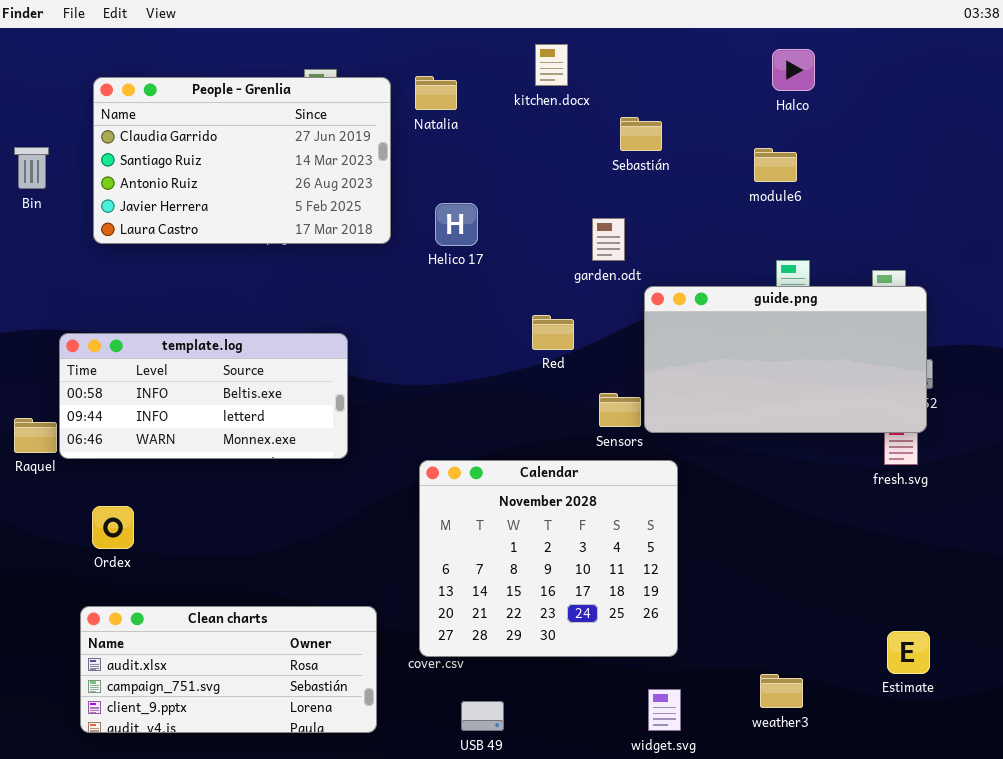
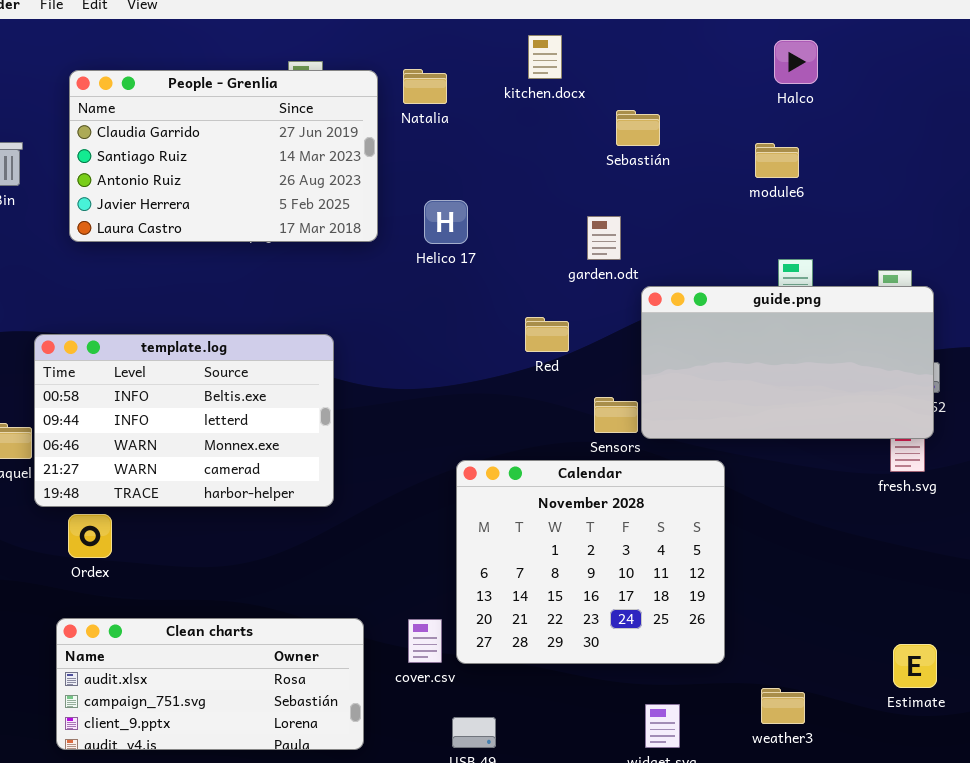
template.log: [59,333,348,459] -> [34,334,334,507], resized
Calendar: [419,460,678,657] -> [456,460,725,664], moved

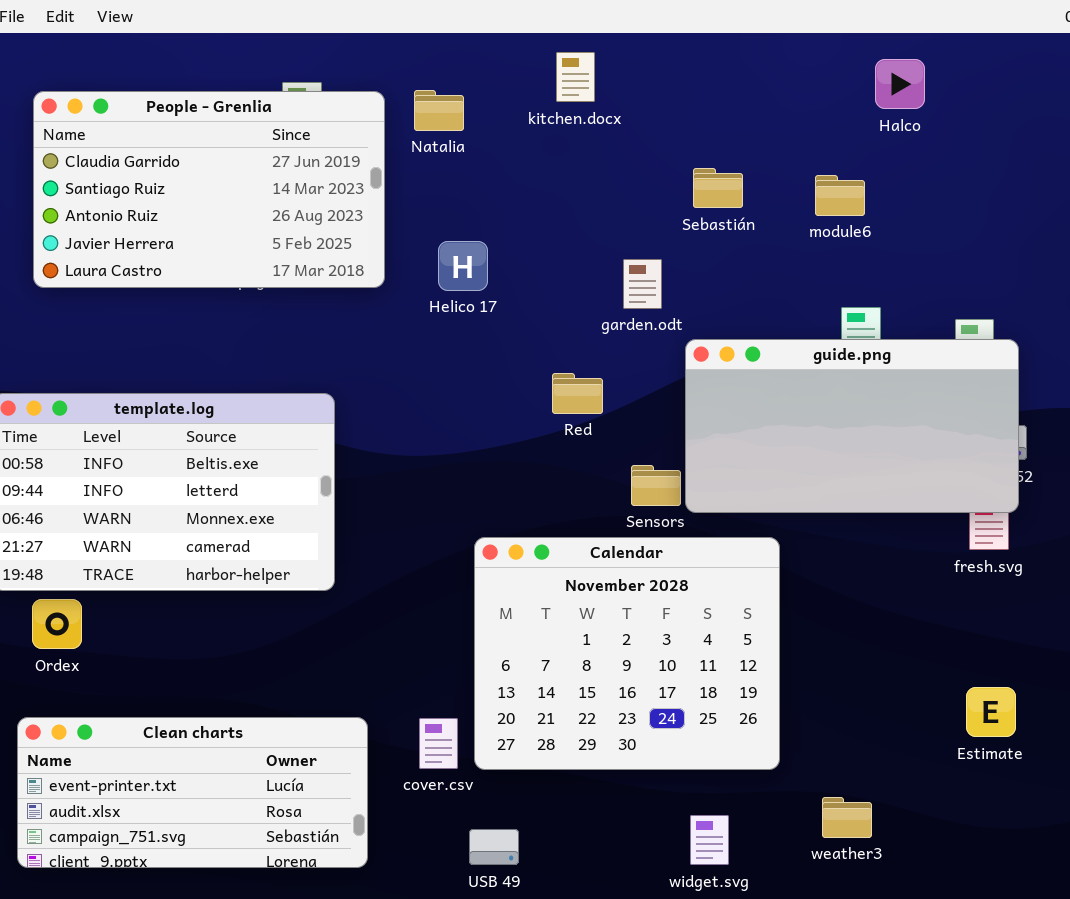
Halco: [774,40,818,84] -> [875,59,925,109], moved
Sebastián: [616,110,660,146] -> [693,168,743,208], moved
Clean charts: [56,618,364,750] -> [17,717,368,868], scrolled up 1 row
Estimate: [893,644,937,688] -> [966,687,1016,737], moved

